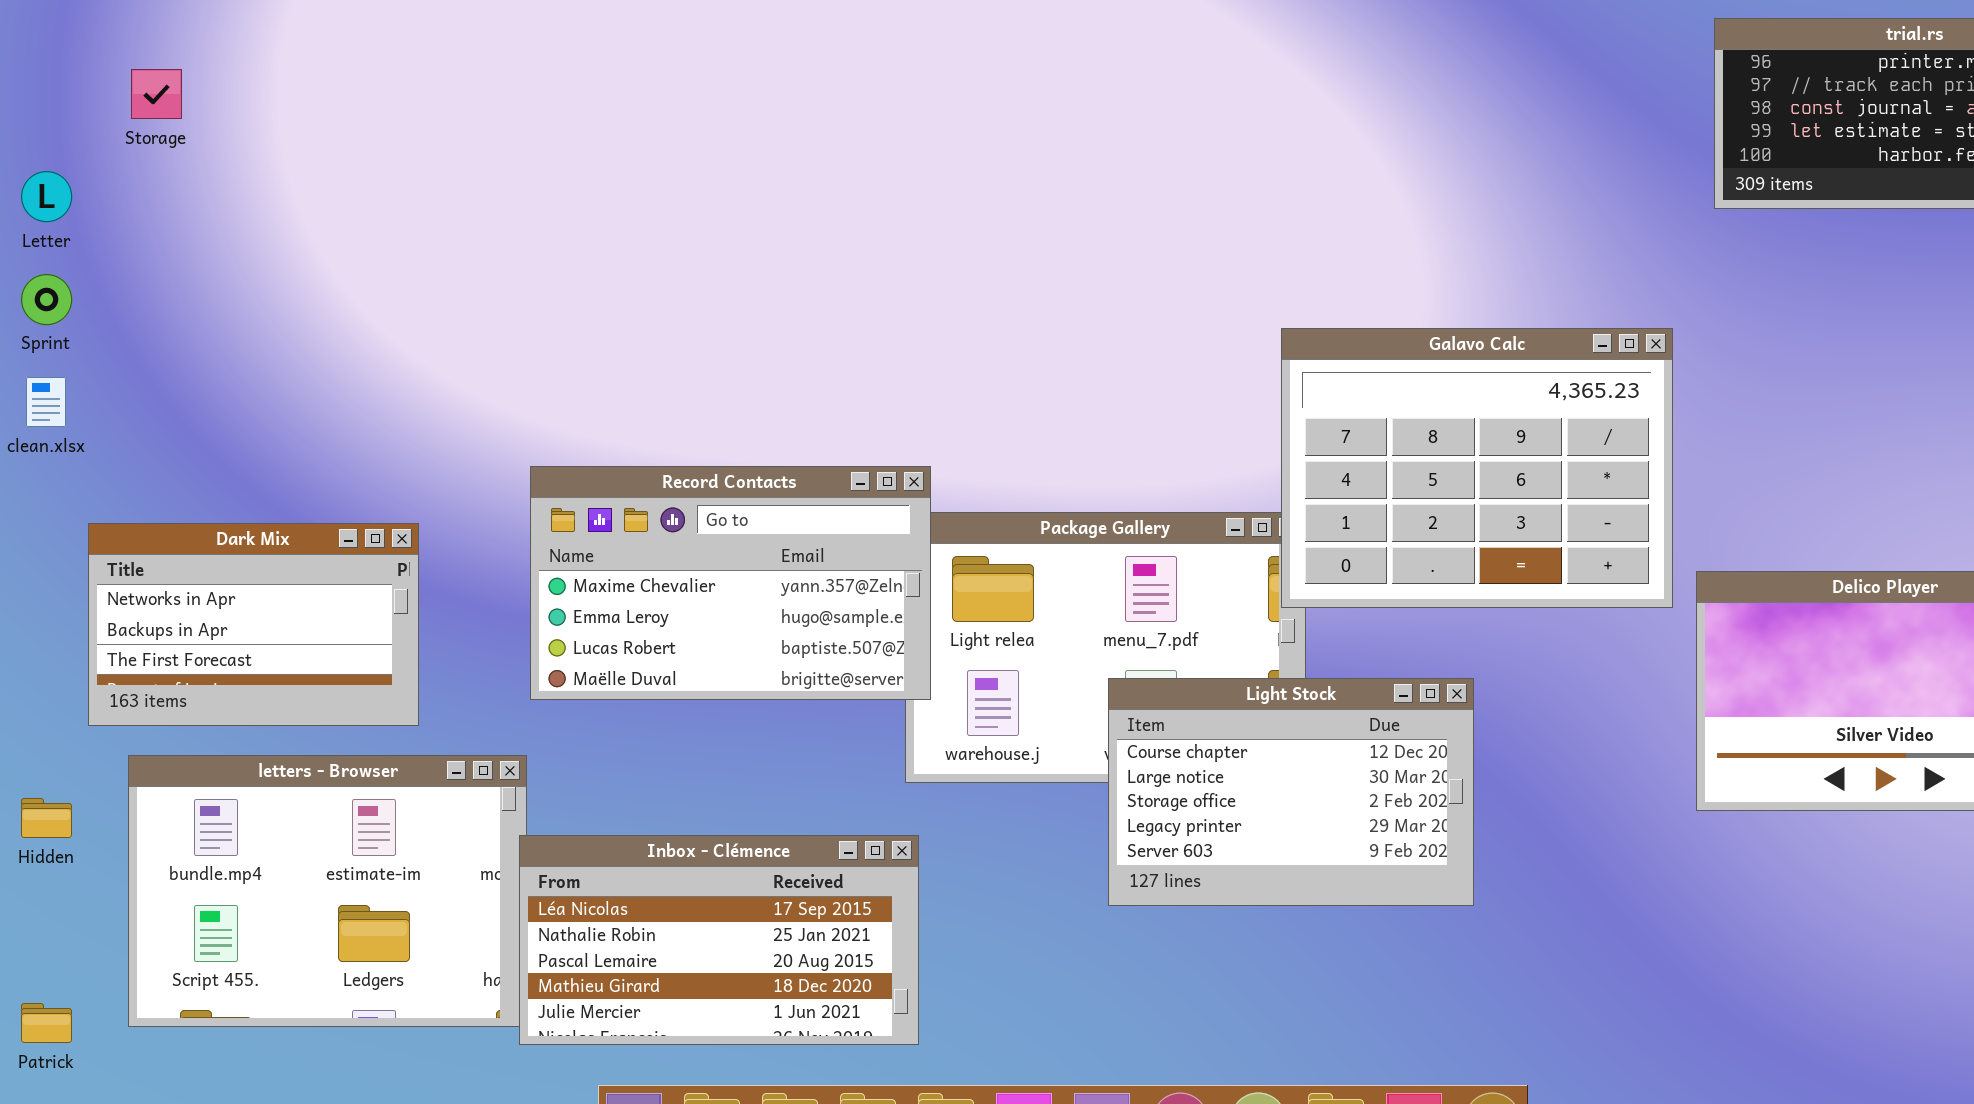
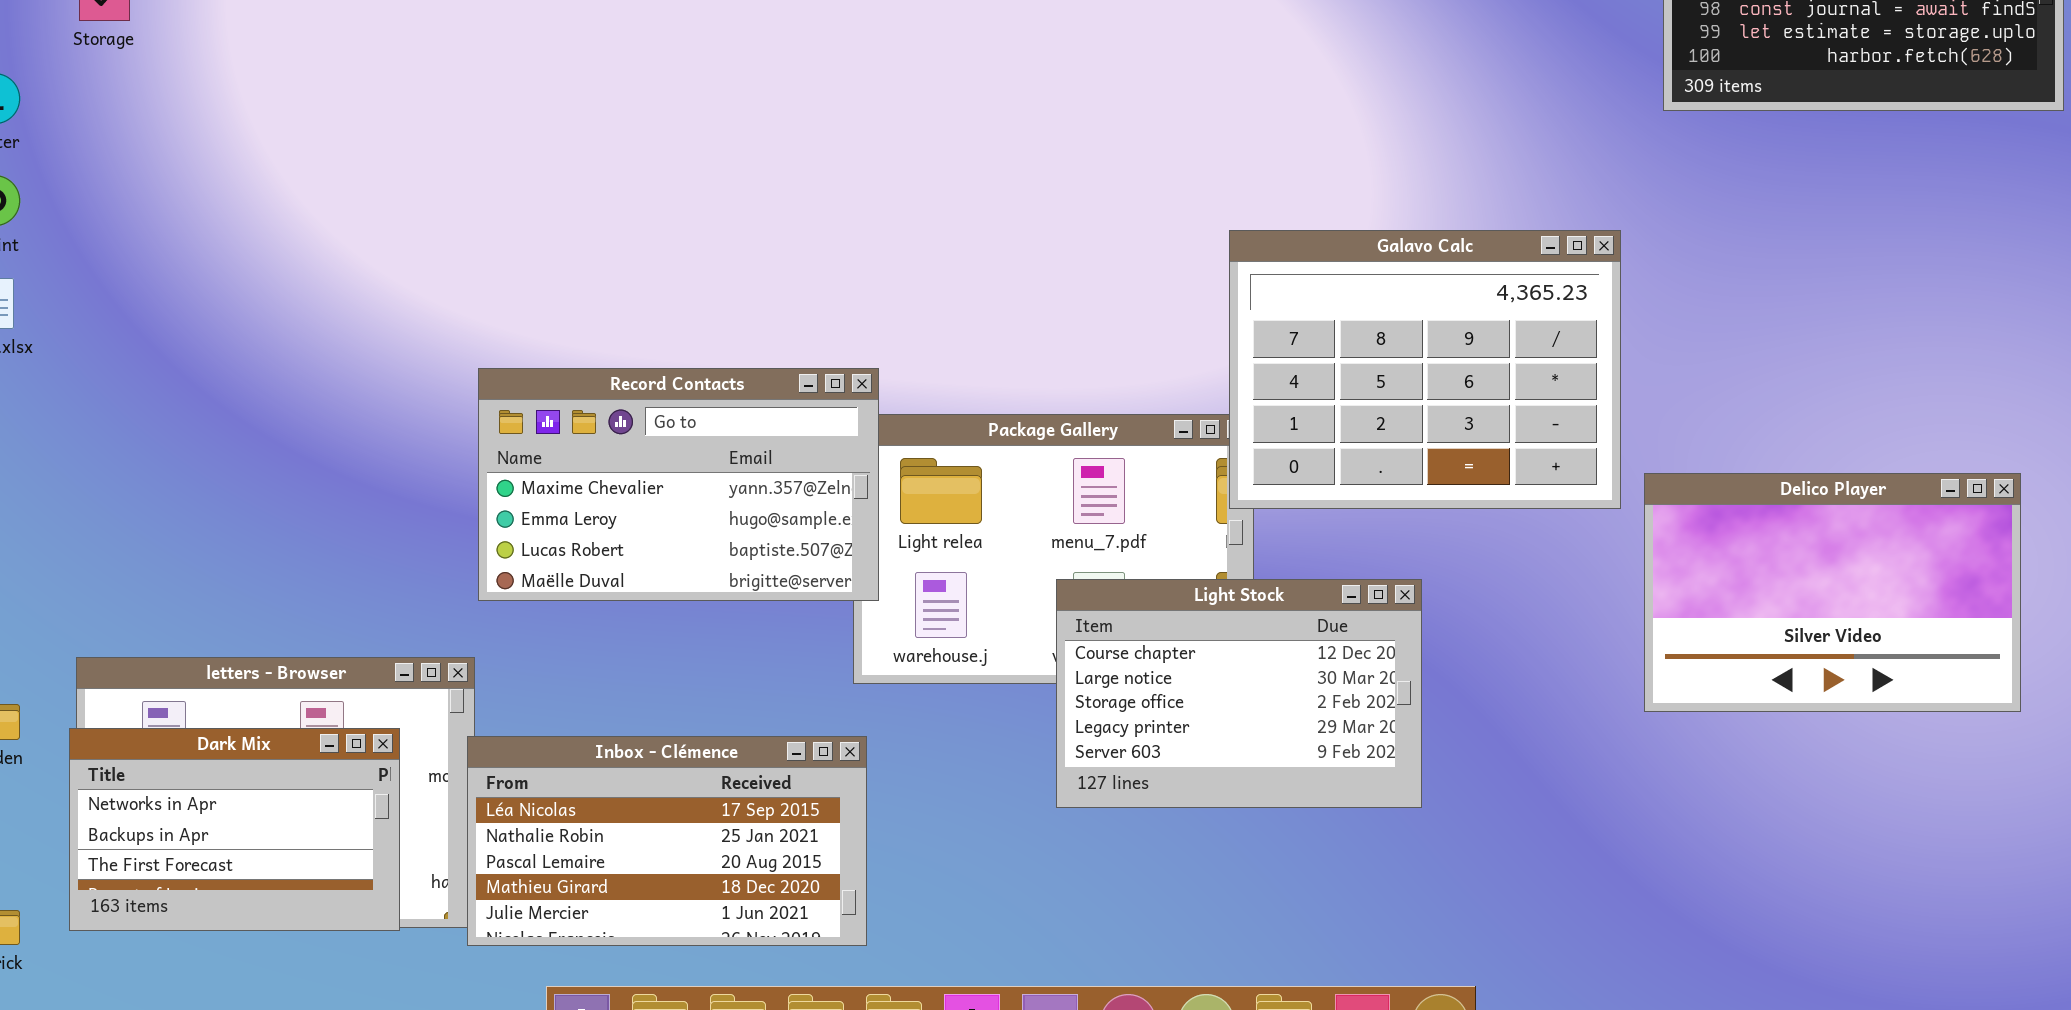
Dark Mix: [88,523,419,726] -> [69,728,400,931], moved

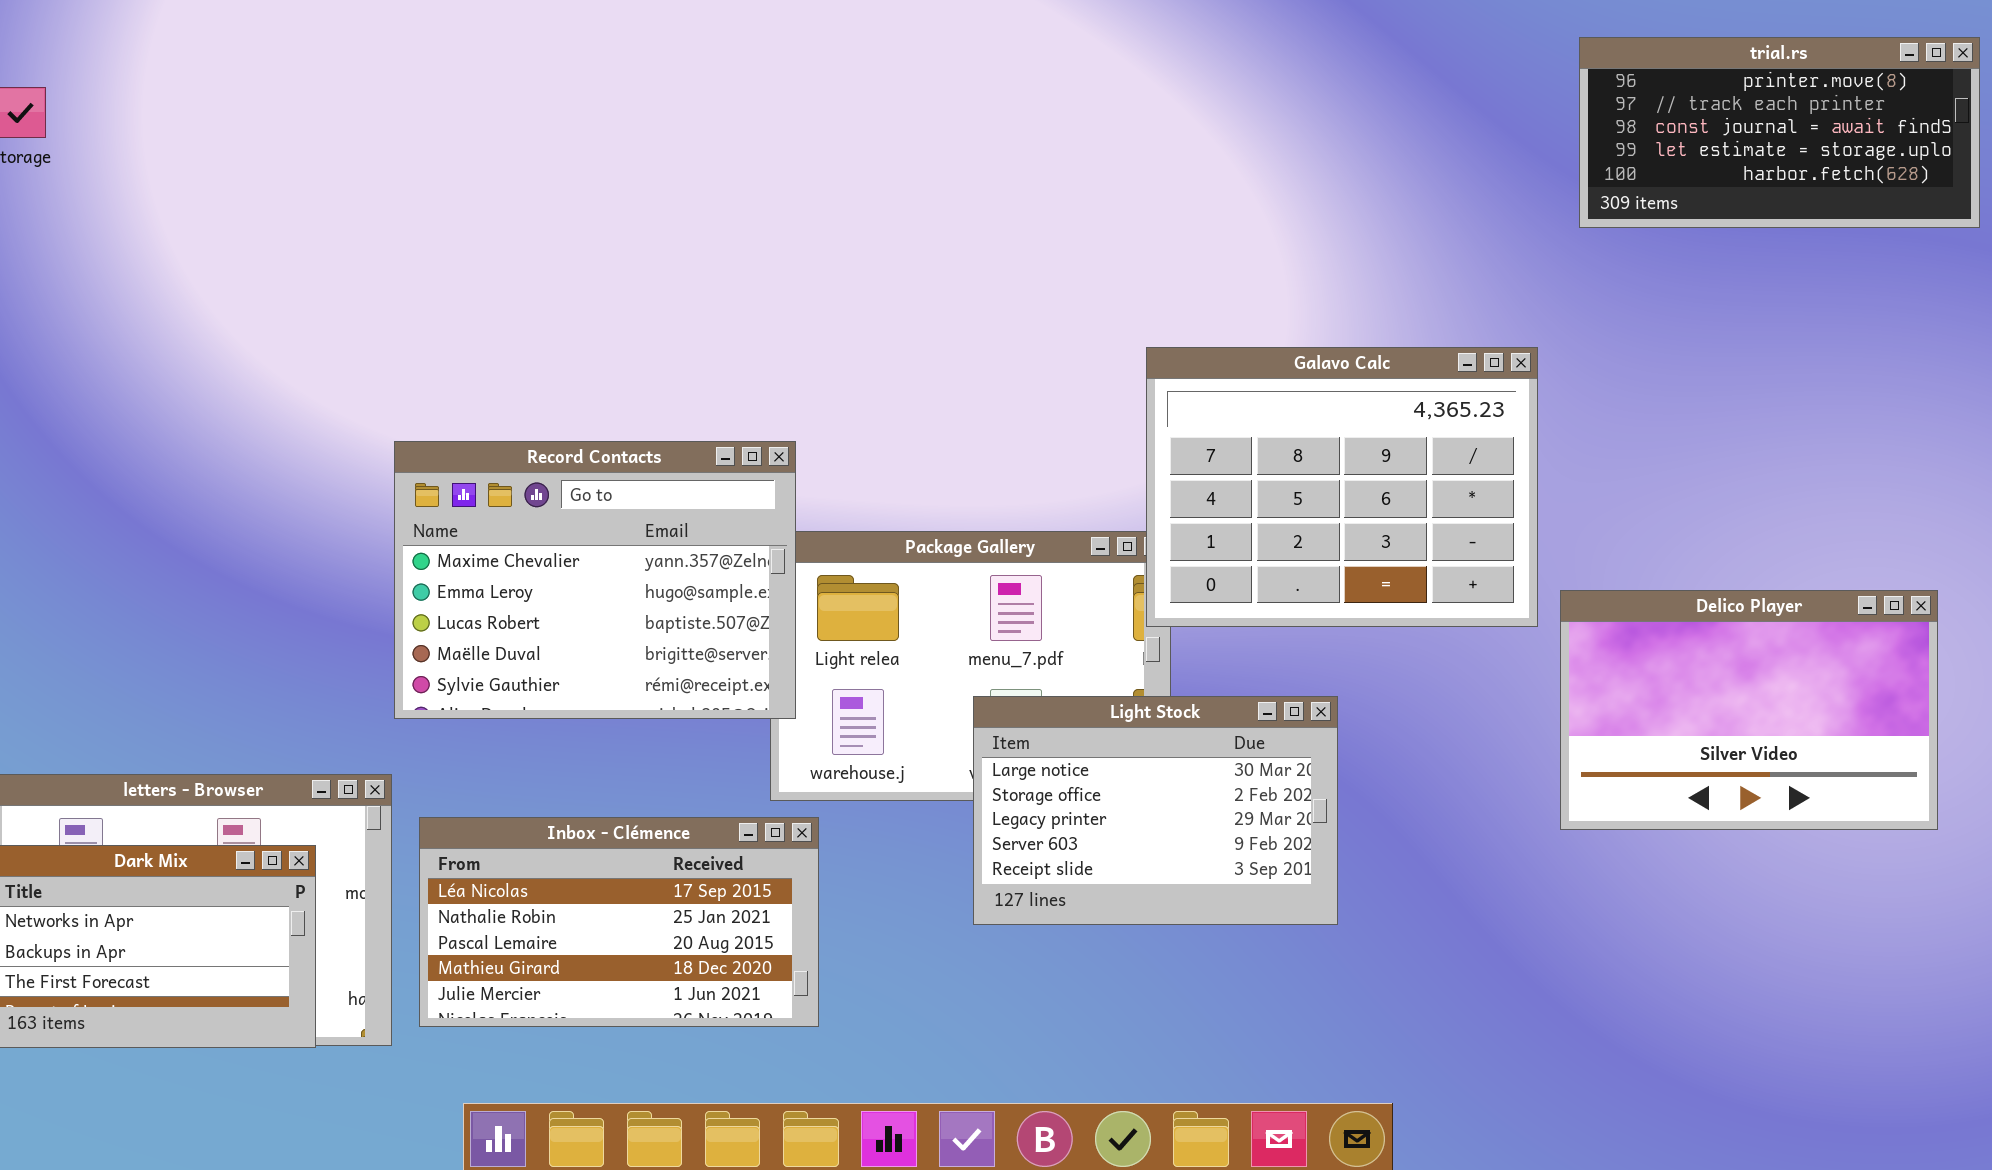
Record Contacts: [478,368,879,601] -> [394,441,796,719], resized
Light Stock: [1056,579,1422,808] -> [973,696,1338,925], scrolled down 1 row
Inbox - Clémence: [467,736,867,946] -> [419,817,819,1027], moved

